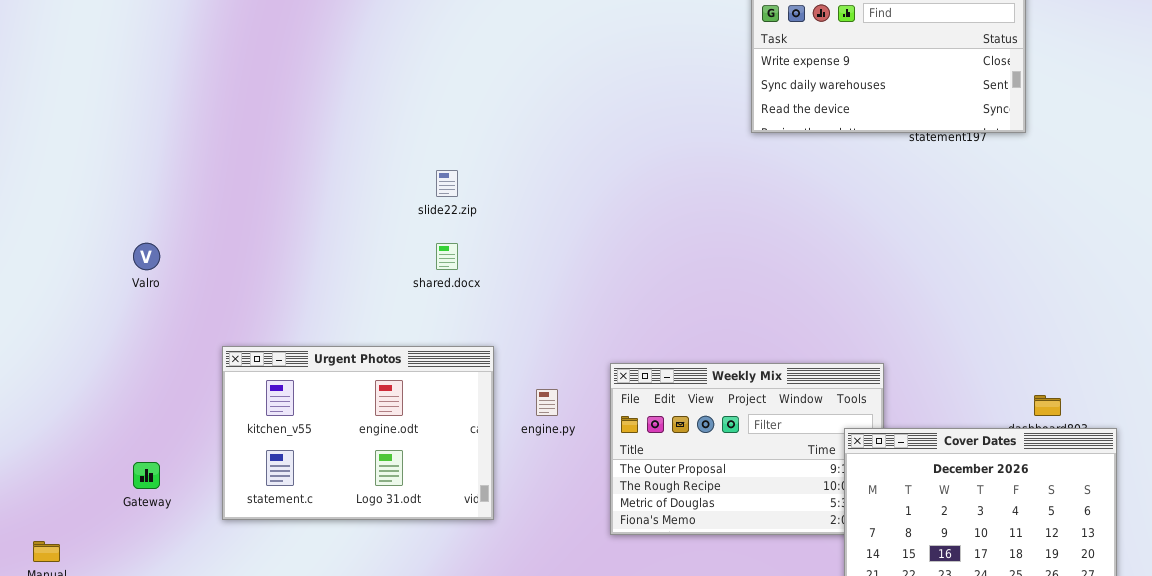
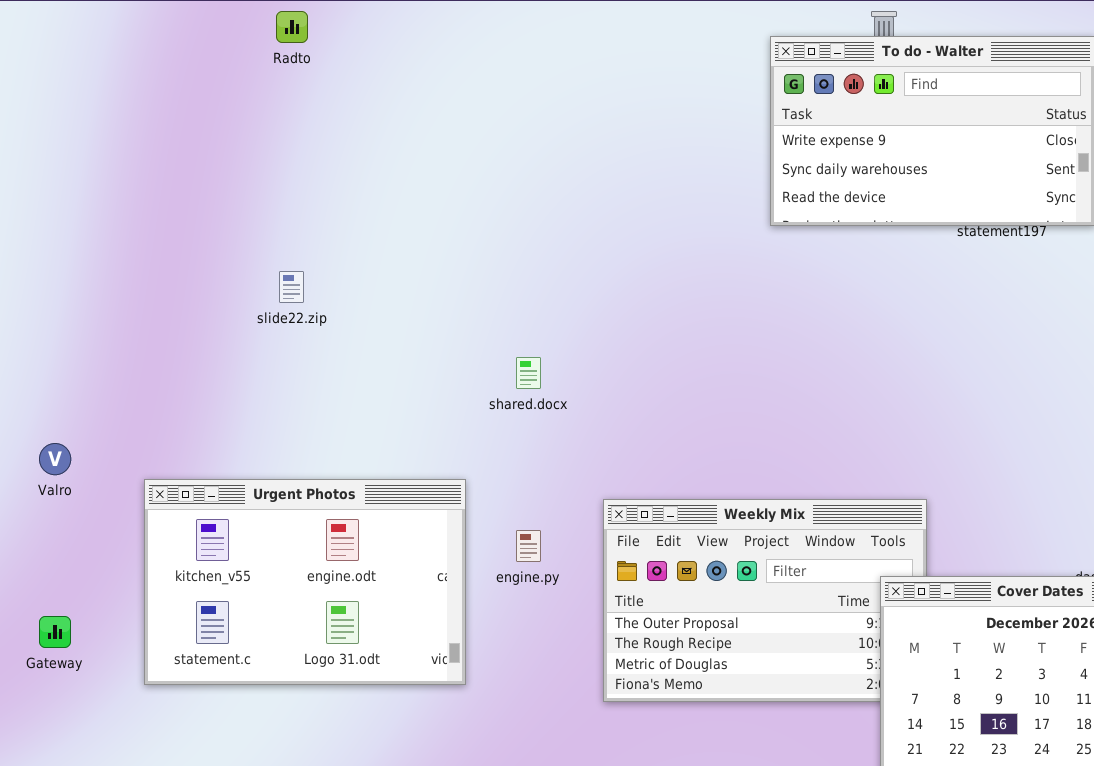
slide22.zip: [436,170,458,197] -> [279,271,304,303], moved
Valro: [133,243,160,270] -> [39,443,71,475], moved
shared.docx: [436,243,458,270] -> [516,357,541,389], moved

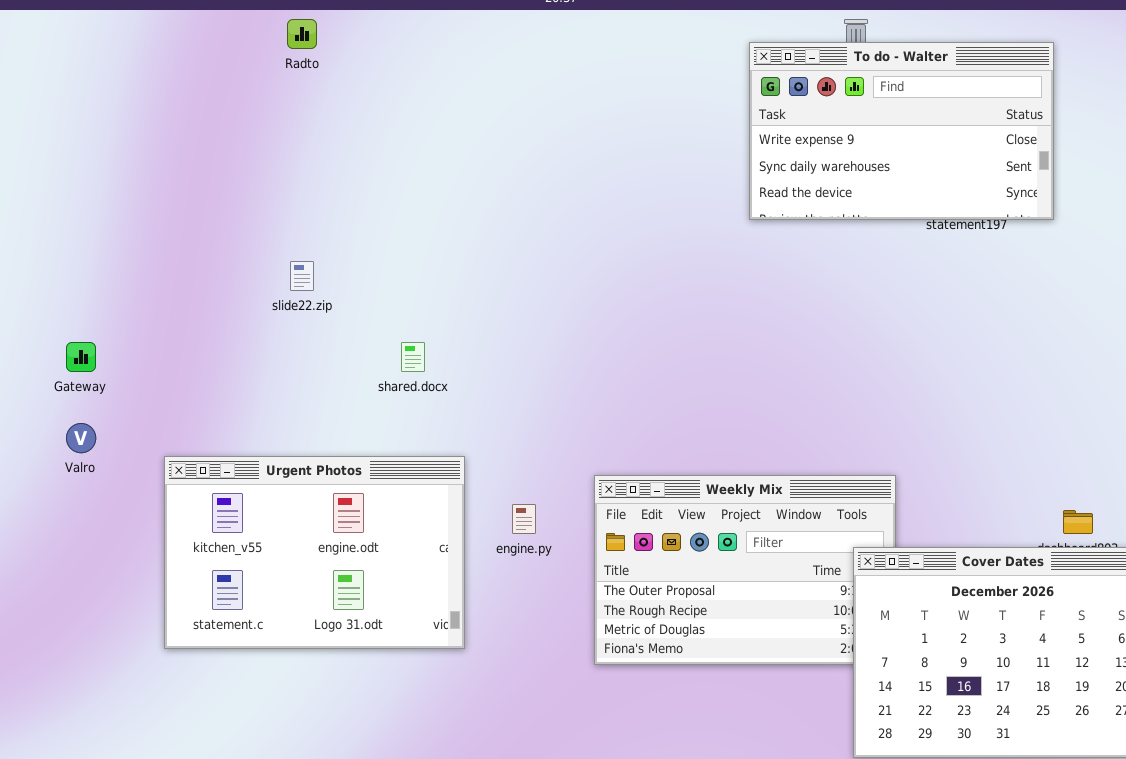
shared.docx: [516,357,541,389] -> [401,342,425,372], moved
Gateway: [39,616,71,648] -> [66,342,96,372], moved

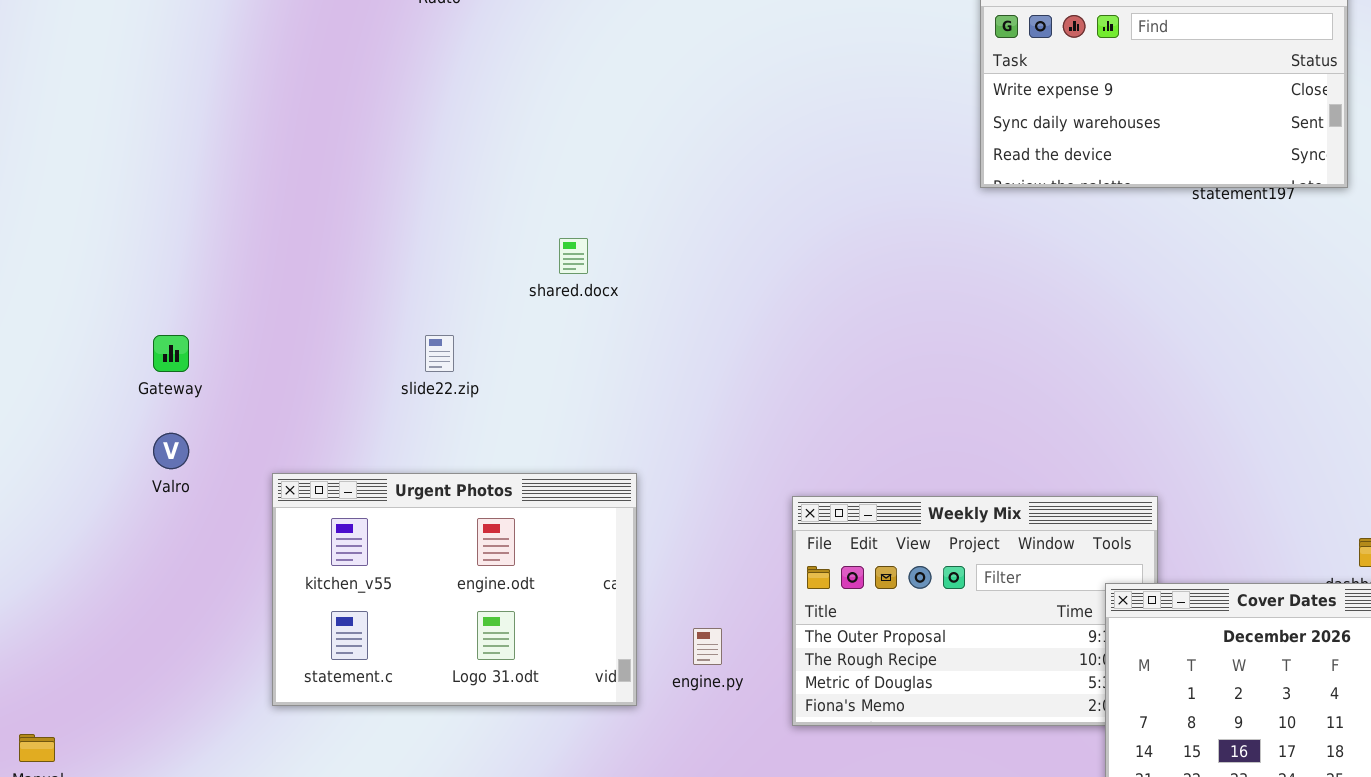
slide22.zip: [290,261,314,291] -> [425,335,454,372], moved
shared.docx: [401,342,425,372] -> [559,238,588,274], moved
engine.py: [512,504,536,534] -> [693,628,722,665], moved

